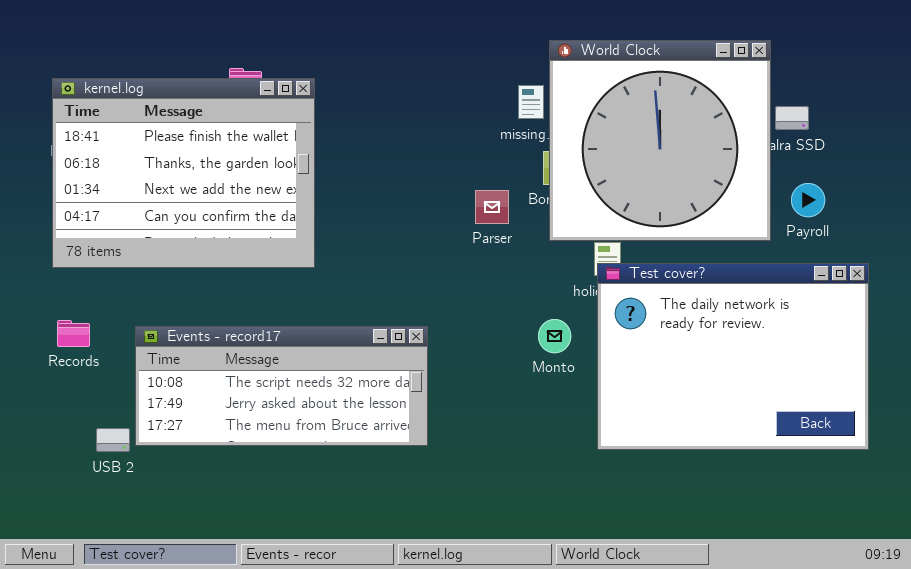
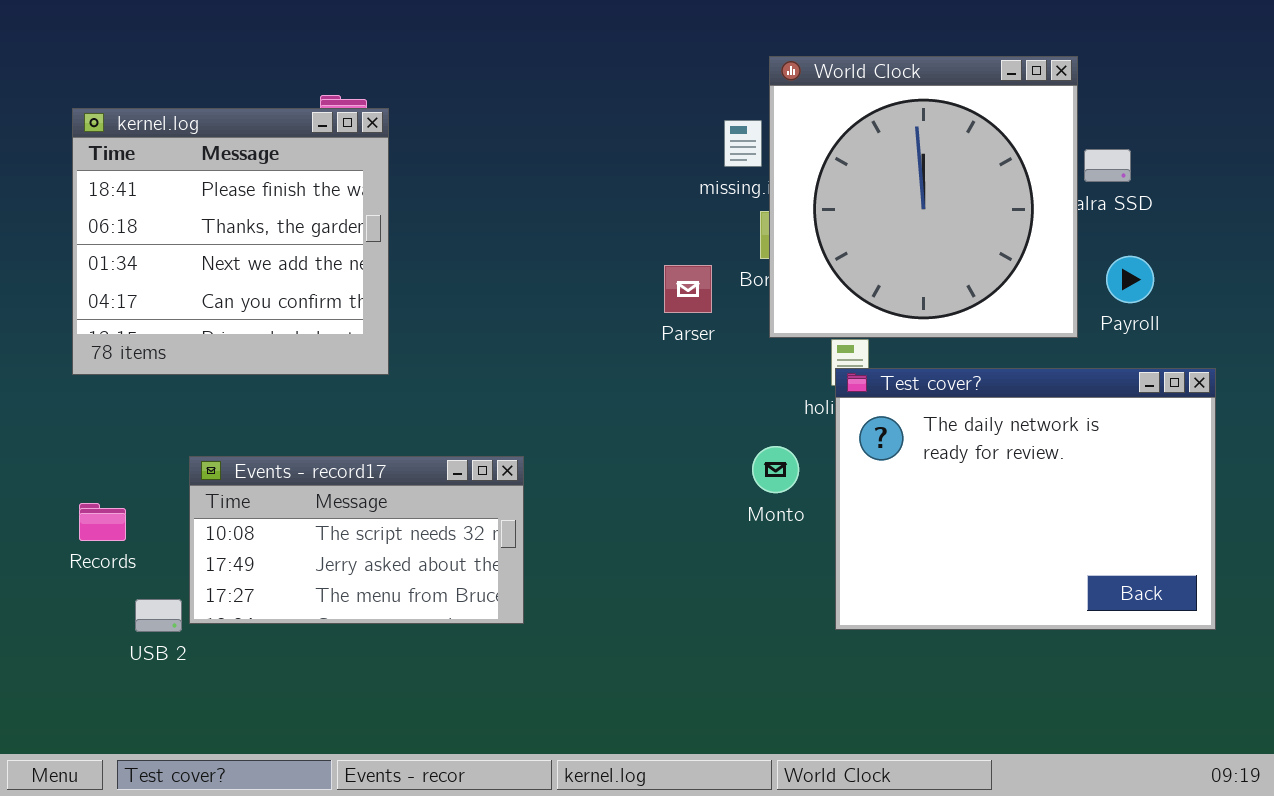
kernel.log: [52,78,315,268] -> [72,108,389,375], resized
Records: [57,320,90,347] -> [79,503,126,541], moved
Events - record17: [135,326,428,446] -> [189,456,524,624], resized

